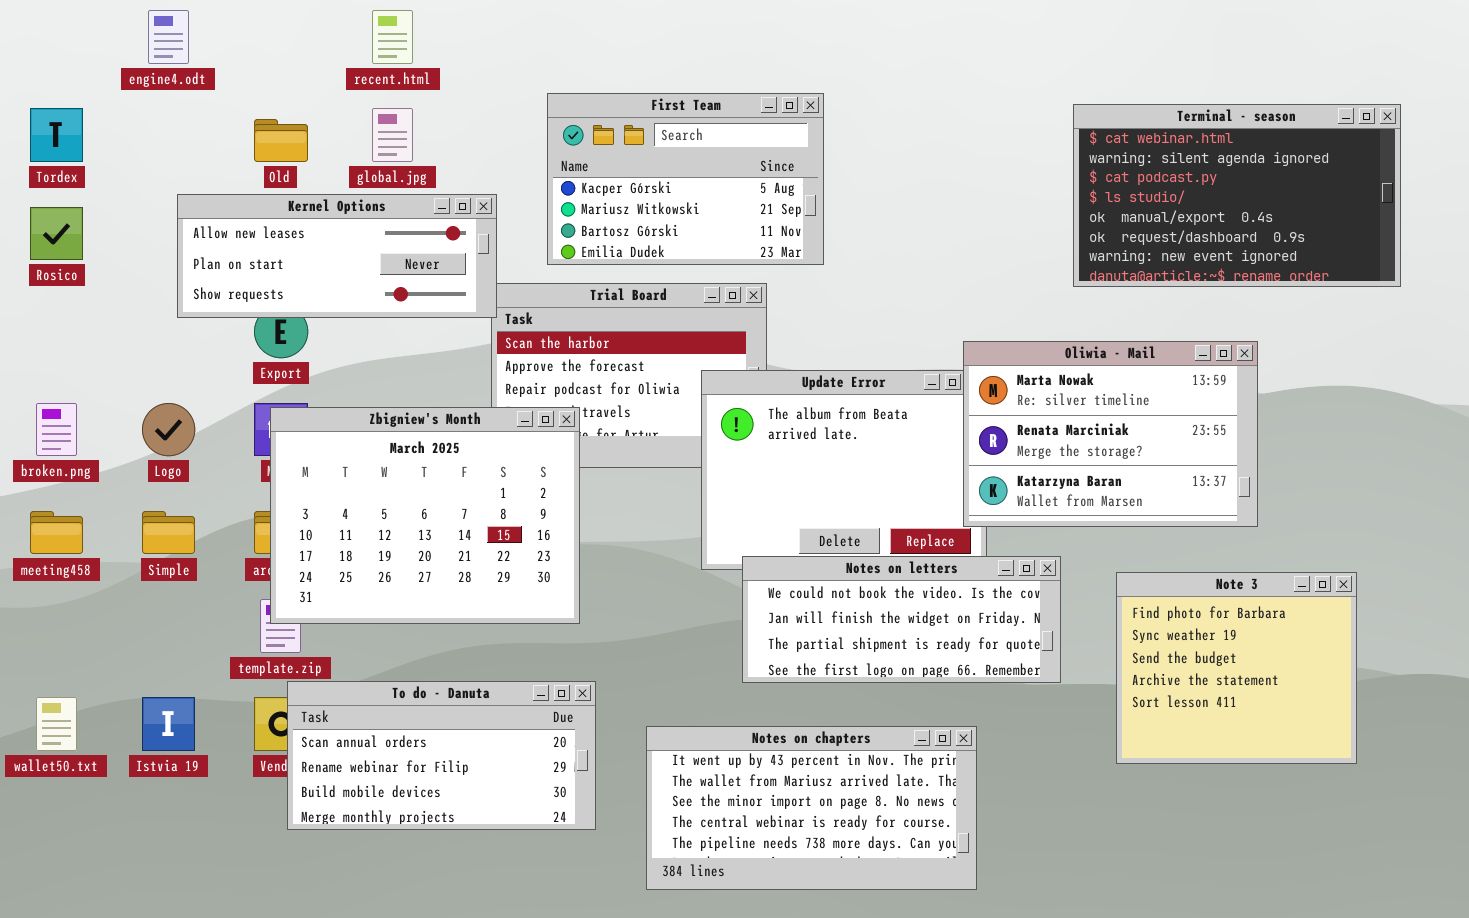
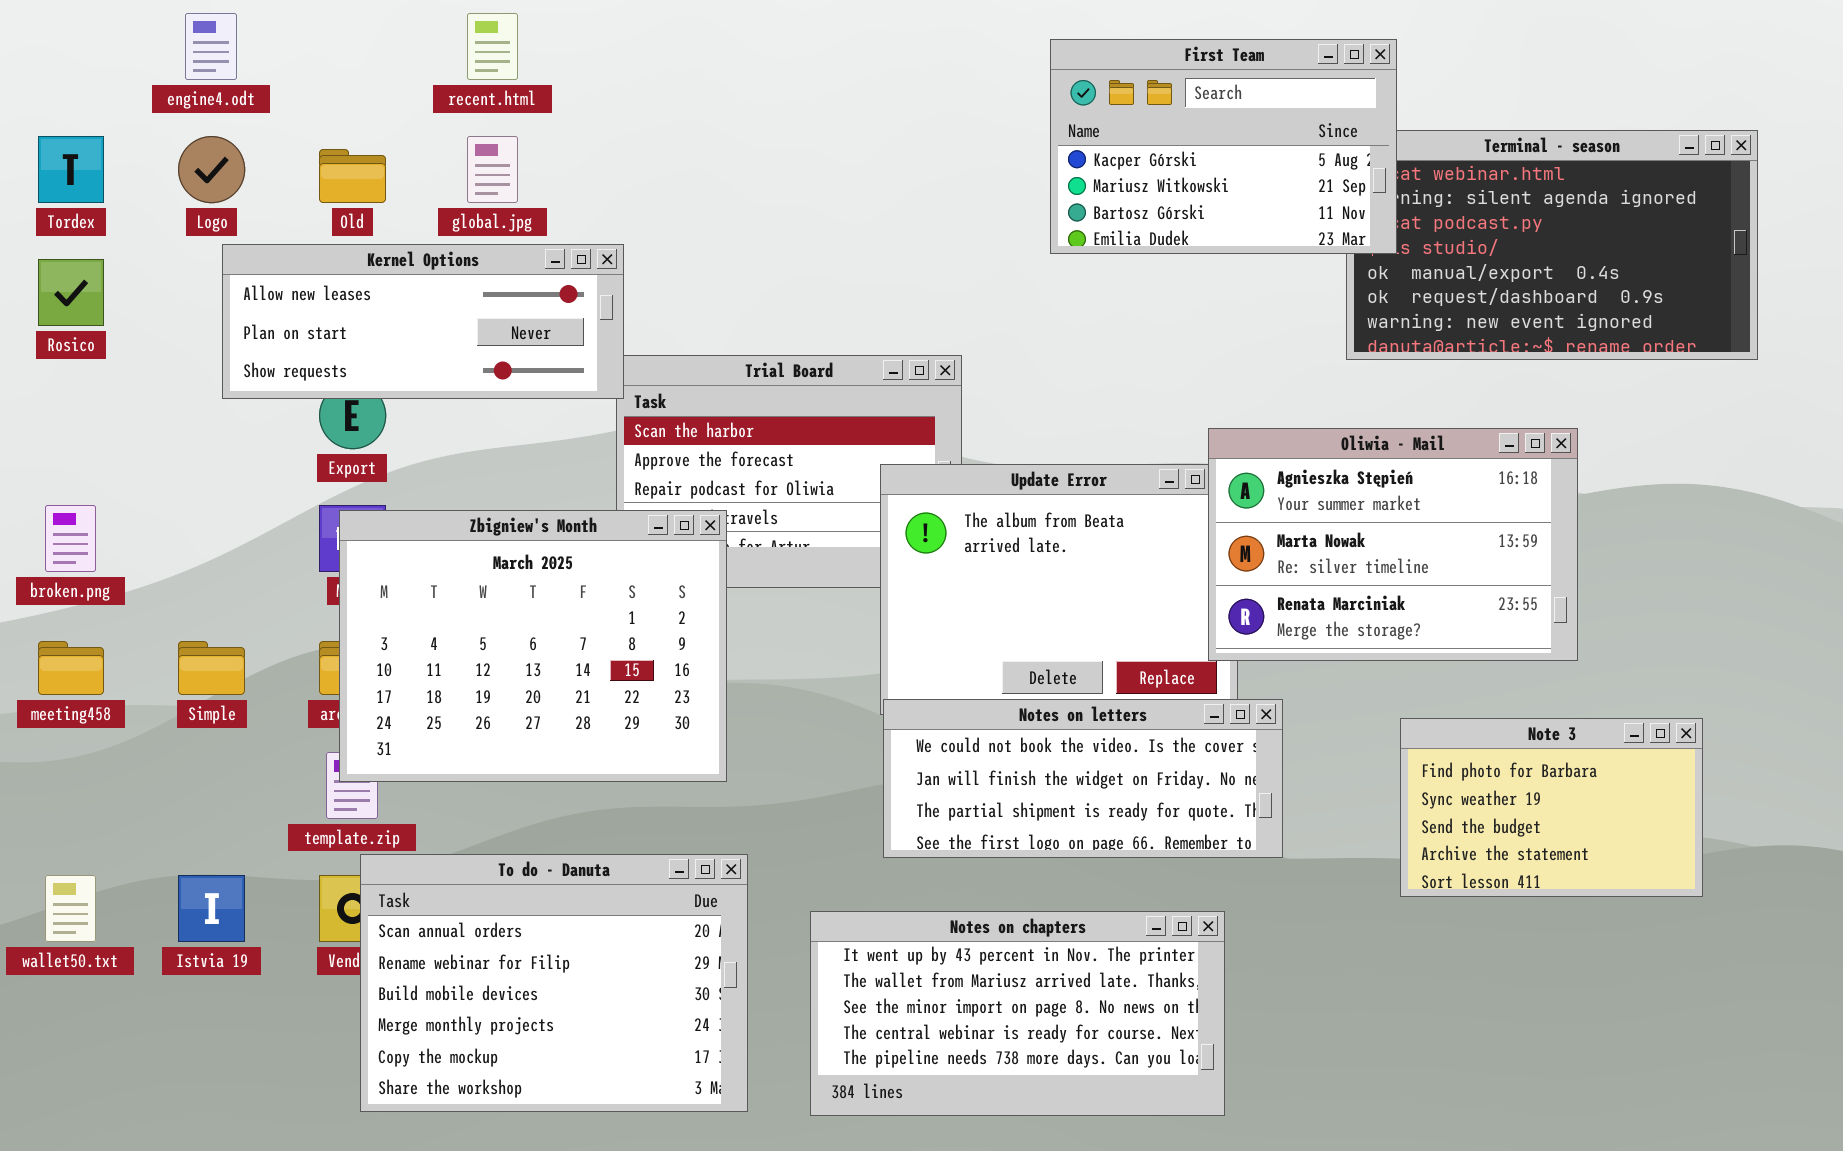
First Team: [547,93,824,265] -> [1050,39,1397,254], moved
Oliwia - Mail: [963,341,1258,527] -> [1208,428,1578,661], scrolled up 1 row
Logo: [142,403,195,456] -> [178,136,245,203], moved
Notes on letters: [742,556,1061,683] -> [883,699,1283,858], moved
Note 3: [1116,572,1357,764] -> [1400,718,1703,897], resized
To do - Danuta: [287,681,596,830] -> [360,854,748,1112], resized

